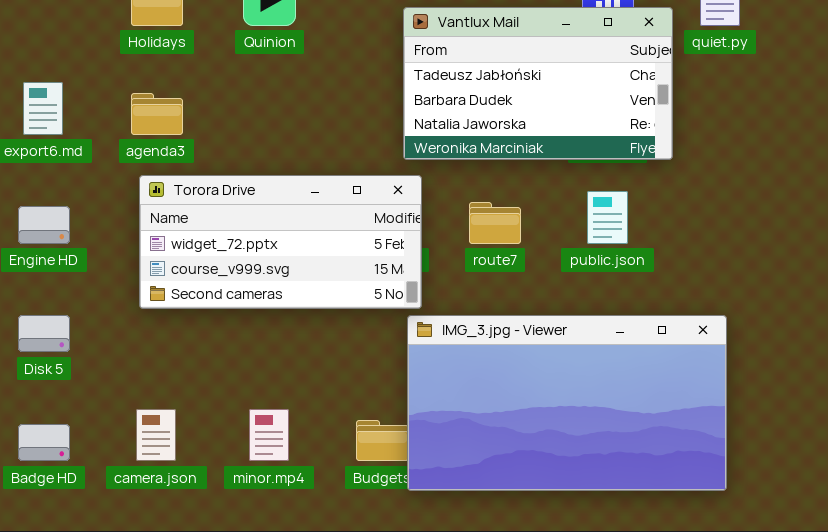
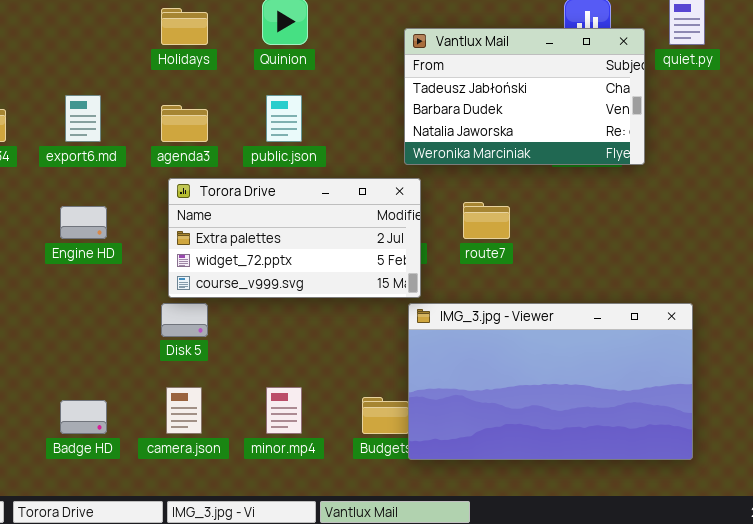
Torora Drive: [139,175,422,309] -> [168,178,421,298], scrolled up 1 row
public.json: [587,191,628,244] -> [266,95,302,142], moved
Disk 5: [18,315,70,352] -> [161,303,208,337], moved

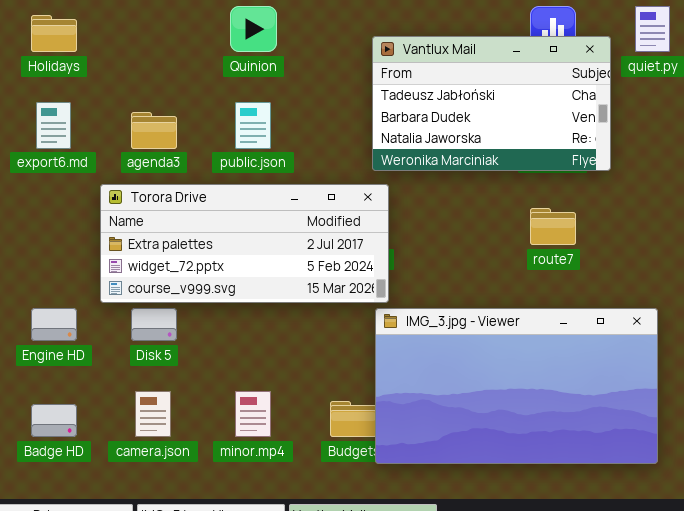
Holidays: [161,8,208,45] -> [31,15,77,52], moved
Torora Drive: [168,178,421,298] -> [100,184,389,303], resized
route7: [463,202,510,239] -> [530,208,576,245], moved
Engine HD: [60,206,107,239] -> [31,308,77,341], moved

